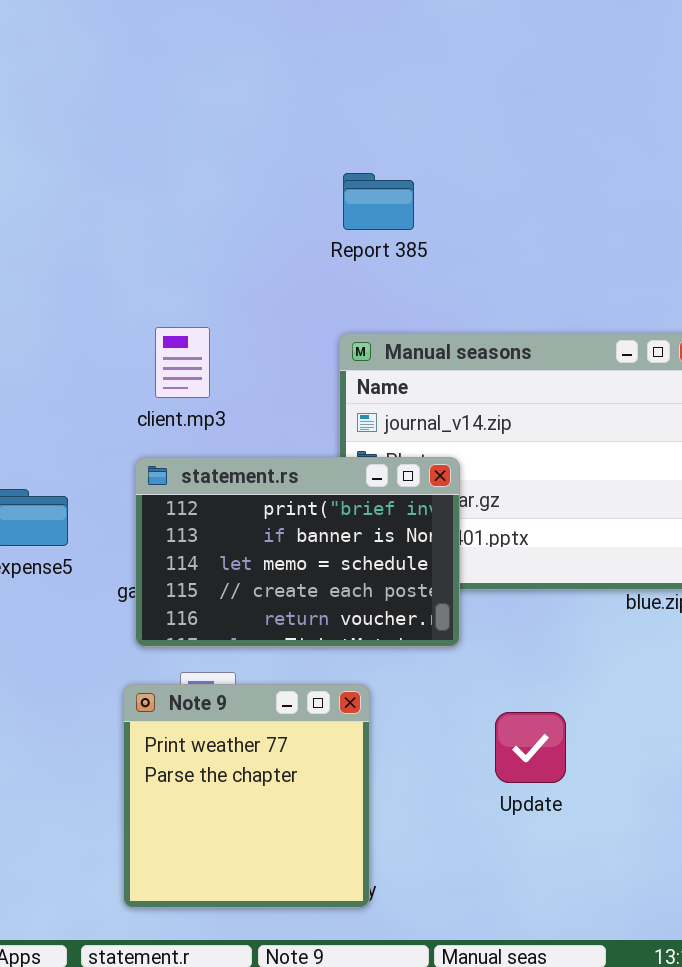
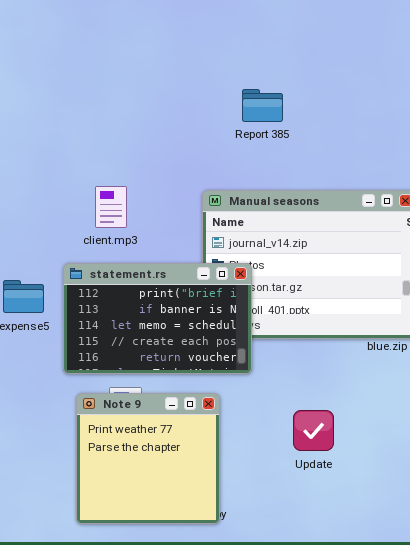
Report 385: [343,173,414,230] -> [242,89,283,122], moved
statement.rs: [135,457,460,647] -> [63,263,252,374], moved

